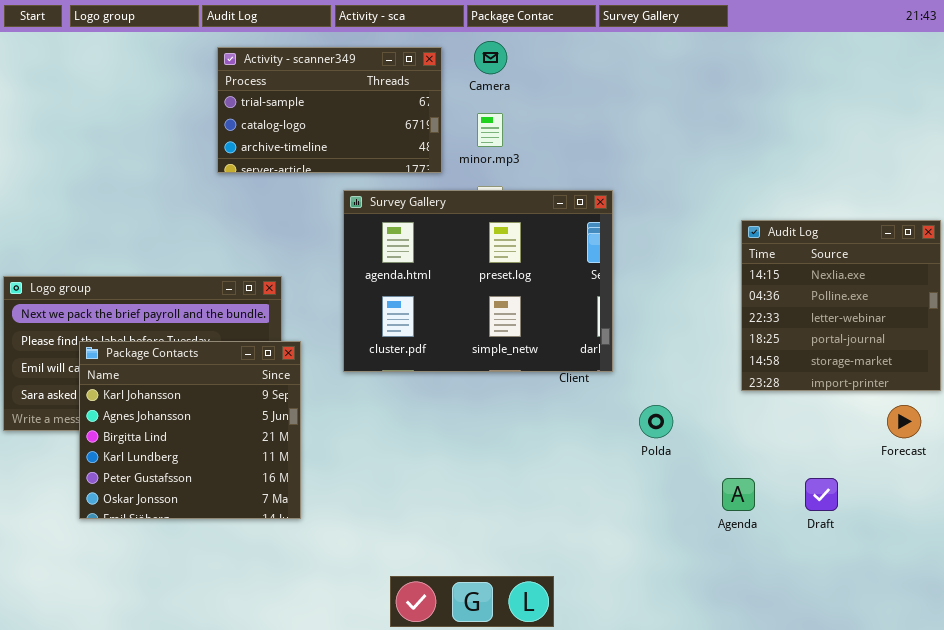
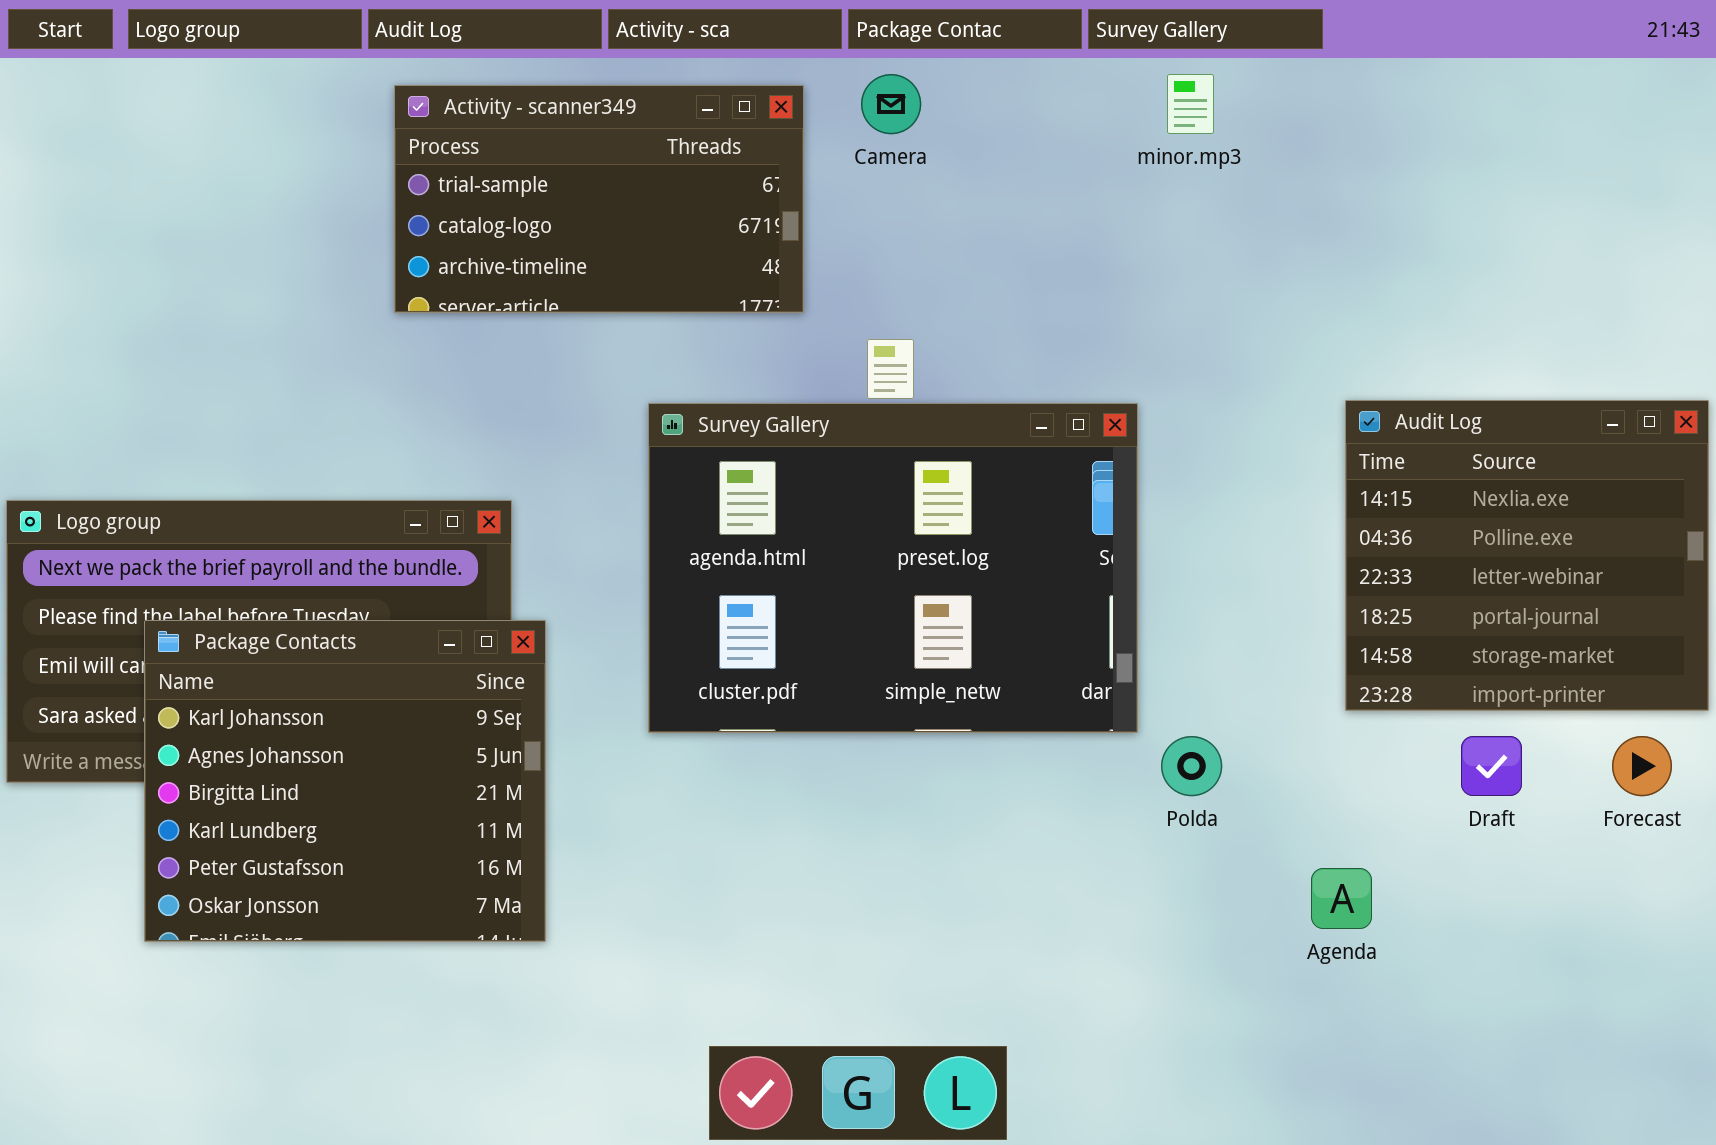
minor.mp3: [477,113,503,147] -> [1167,74,1214,134], moved
Survey Gallery: [343,190,613,372] -> [648,403,1138,733], moved
Draft: [805,478,838,511] -> [1461,736,1522,796], moved

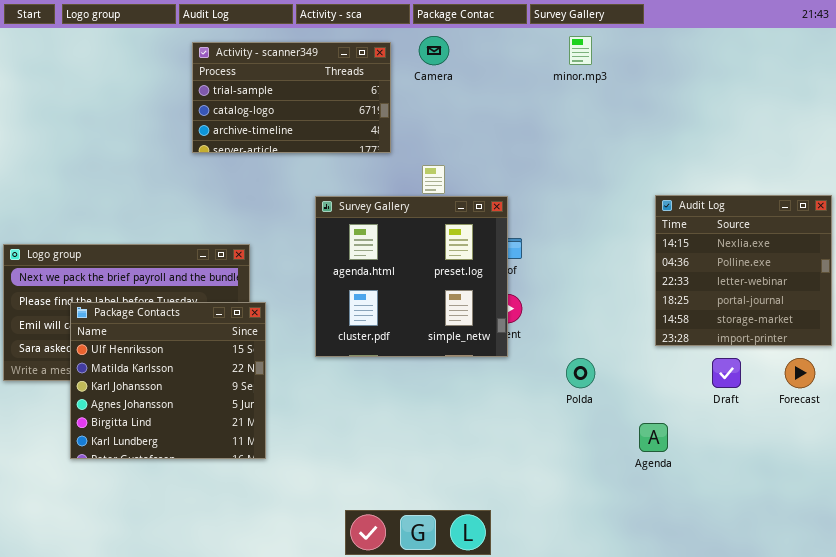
Survey Gallery: [648,403,1138,733] -> [315,196,508,357], resized
Package Contacts: [144,620,546,942] -> [70,302,266,459], scrolled up 2 rows

